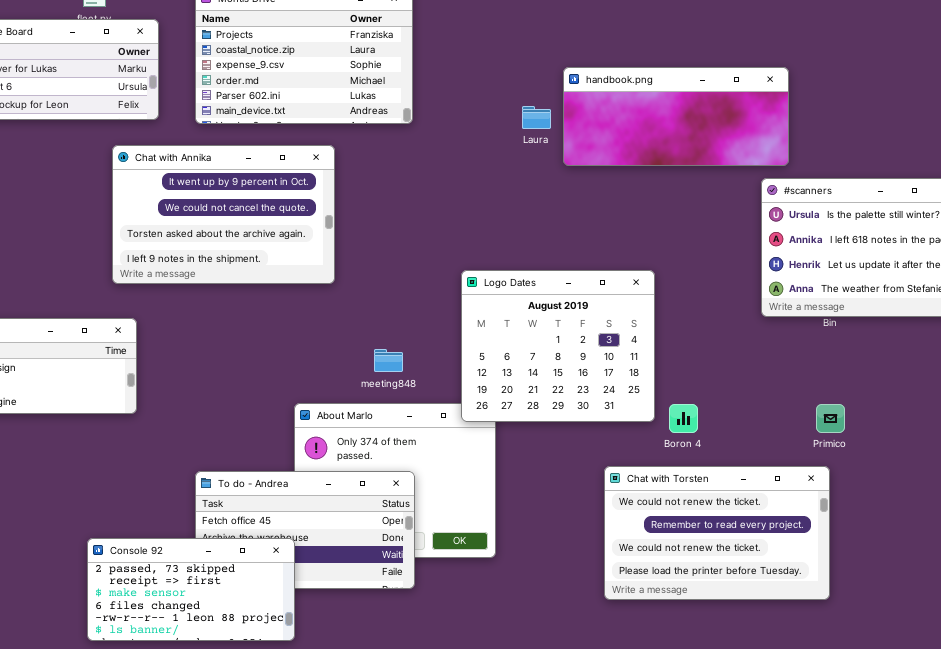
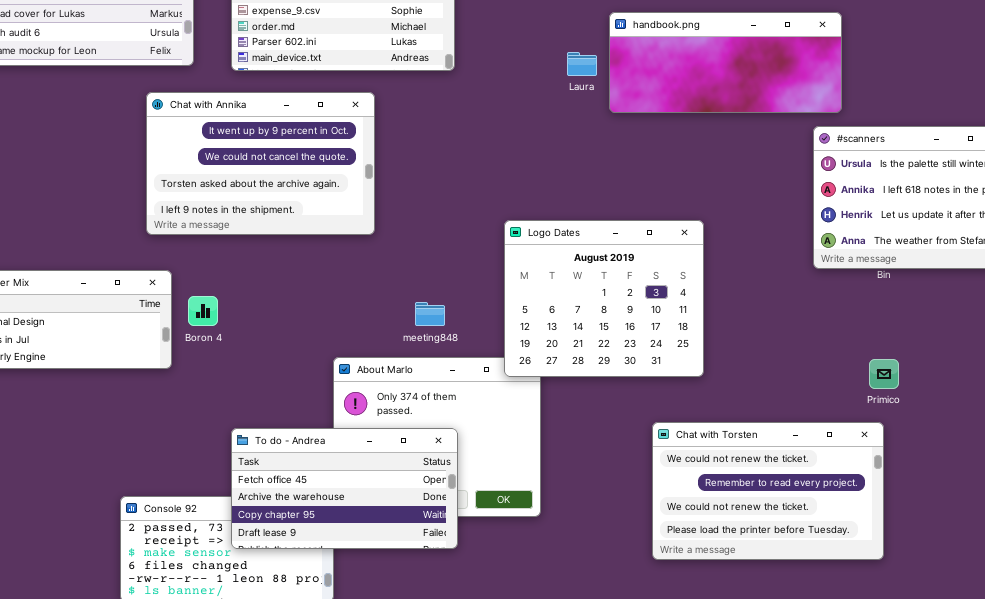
Boron 4: [669,404,698,433] -> [188,296,218,326], moved
To do - Andrea: [195,471,415,589] -> [231,428,458,549], raised

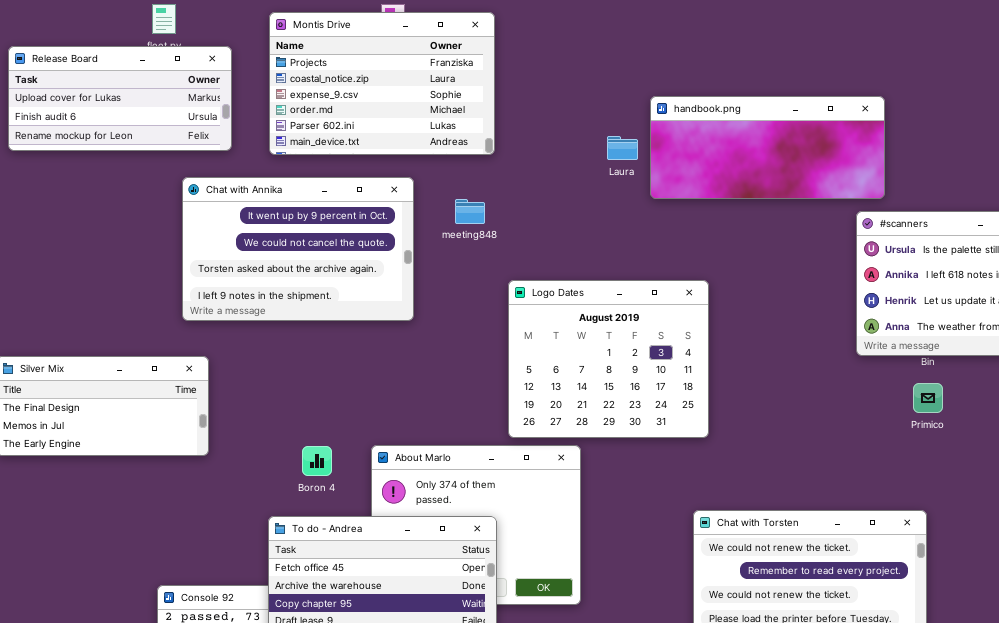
Logo Dates: [504,220,704,377] -> [508,280,709,438], moved
Boron 4: [188,296,218,326] -> [302,446,332,476], moved
meeting848: [415,302,445,326] -> [455,199,485,224], moved
Primico: [869,359,899,389] -> [913,383,943,413], moved

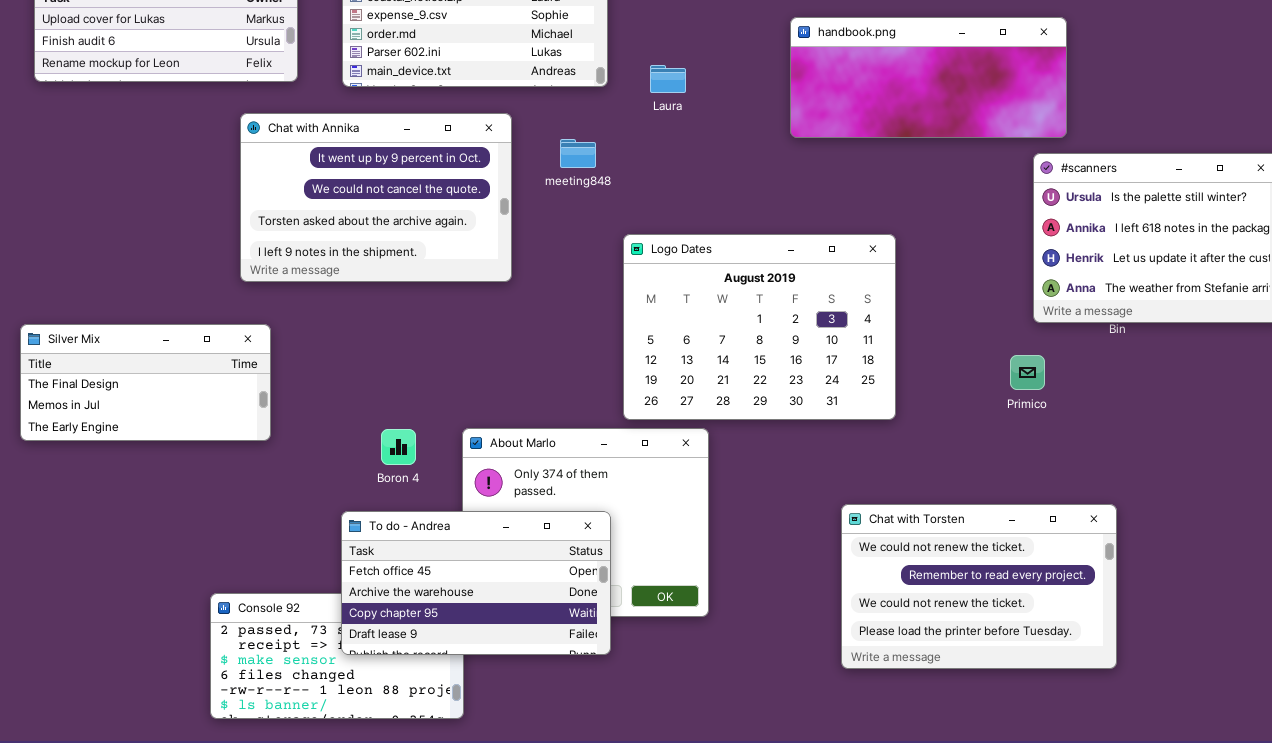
Laura: [607,136,638,160] -> [650,65,686,93], moved
Logo Dates: [508,280,709,438] -> [623,234,896,420], resized
Primico: [913,383,943,413] -> [1010,355,1045,390], moved

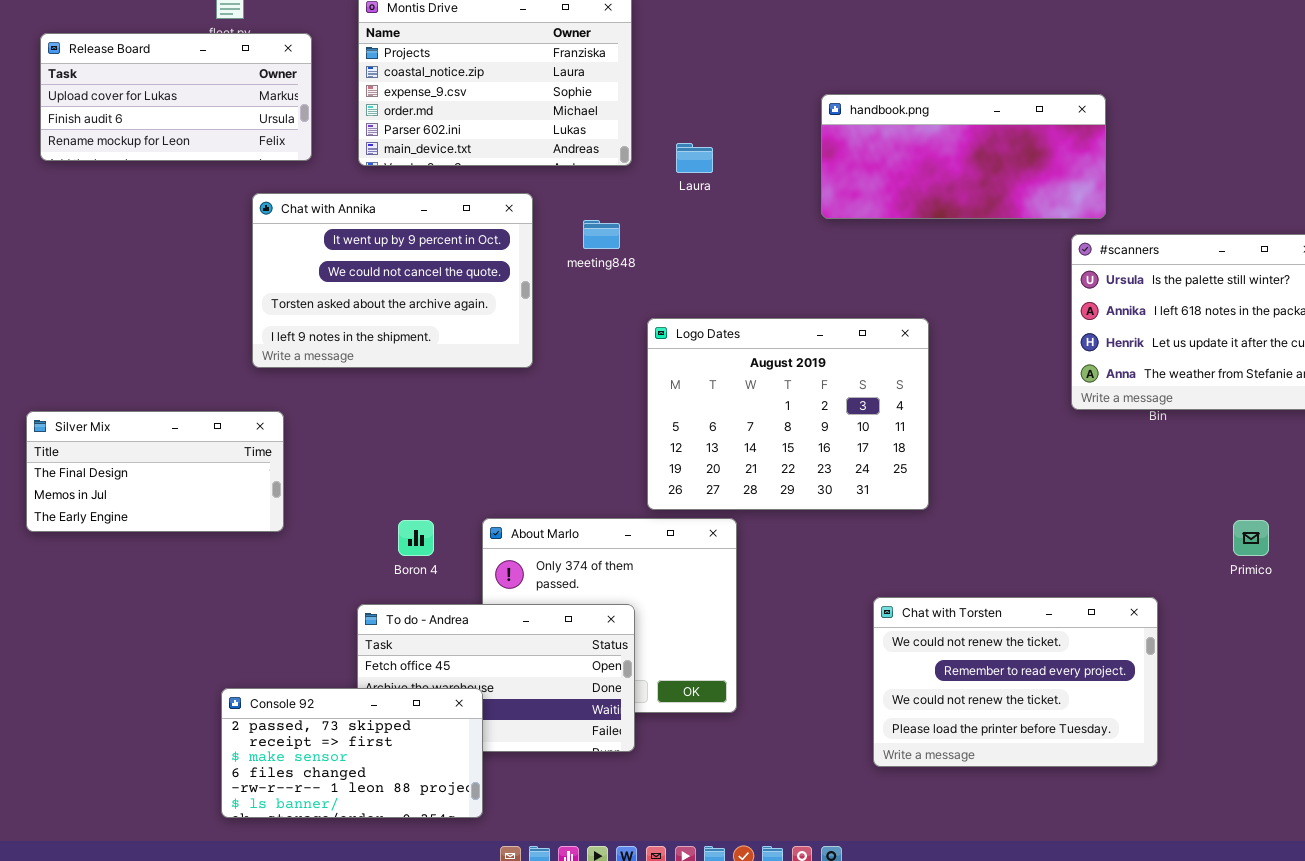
Primico: [1010,355,1045,390] -> [1233,520,1269,556], moved
Console 92: [210,593,464,719] -> [221,688,483,818], raised

